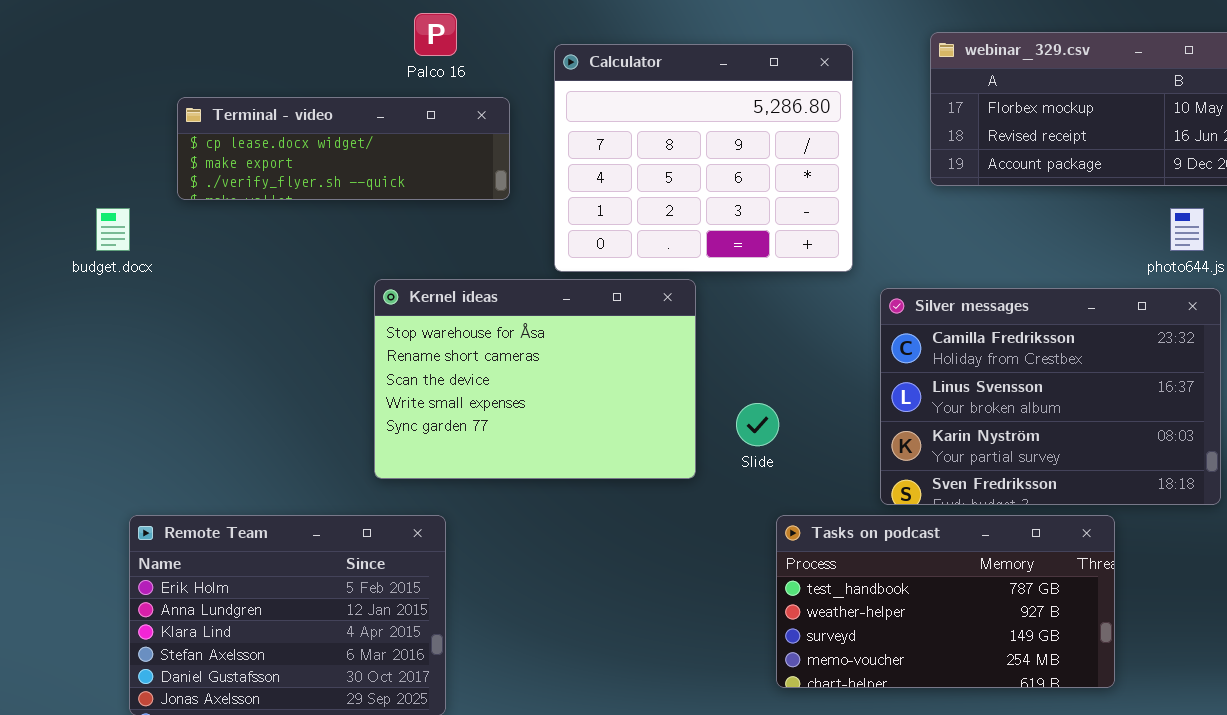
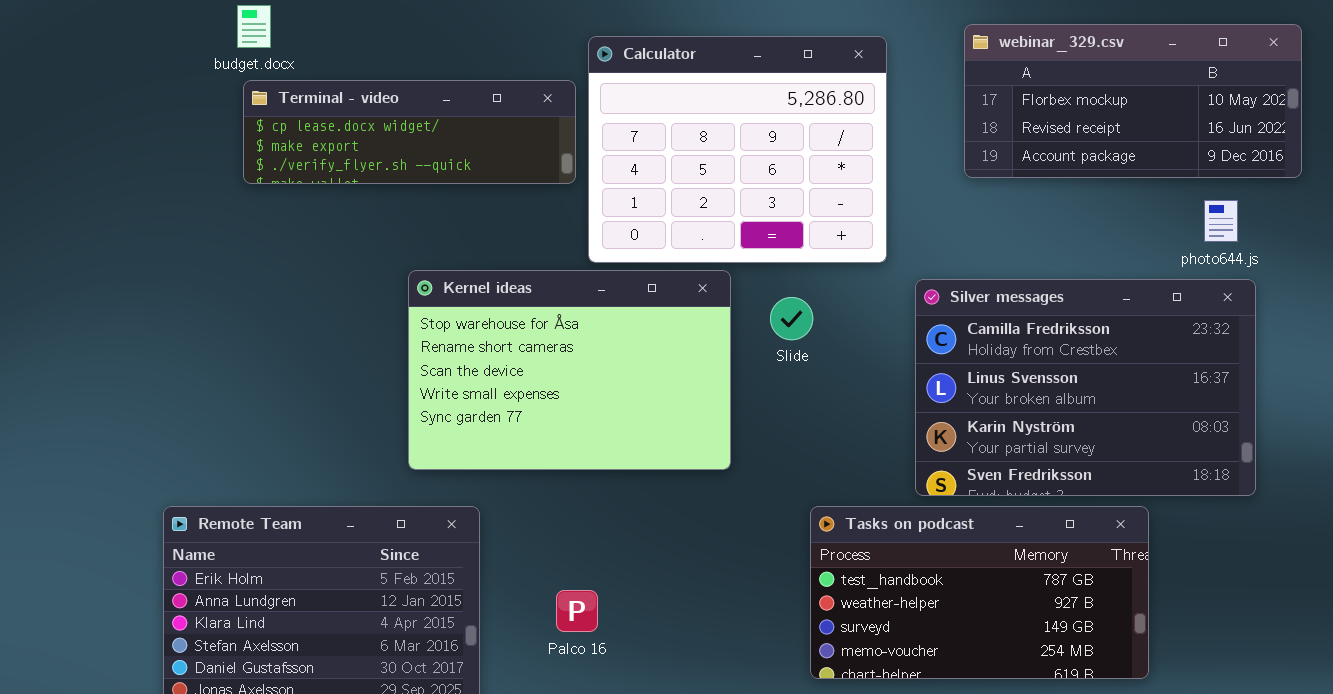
Palco 16: [414,13,457,56] -> [556,590,598,632], moved
Terminal - video: [177,97,510,200] -> [243,80,576,184], moved
budget.docx: [96,208,130,251] -> [237,5,271,48], moved
Slide: [736,403,779,446] -> [770,297,813,340], moved

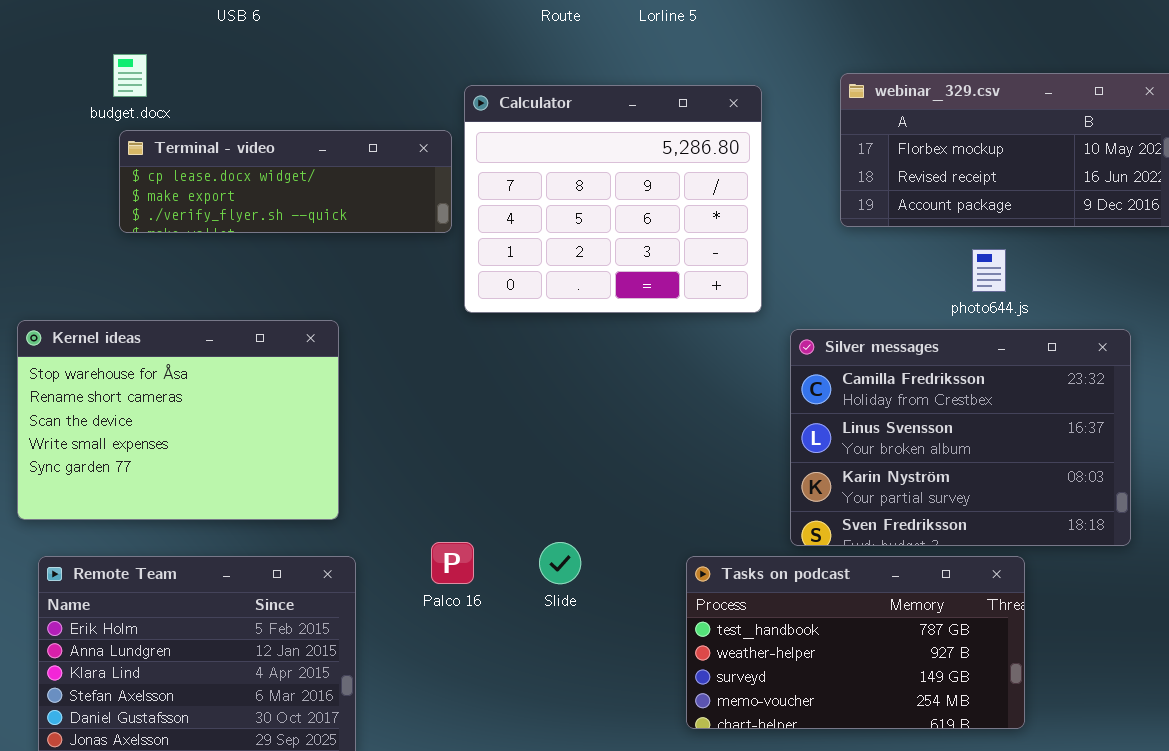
photo644.js: [1204,200,1238,242] -> [972,249,1006,292], moved
Kernel ideas: [408,270,731,470] -> [17,320,339,520], moved
Slide: [770,297,813,340] -> [539,542,581,584], moved
Palco 16: [556,590,598,632] -> [431,542,474,584], moved

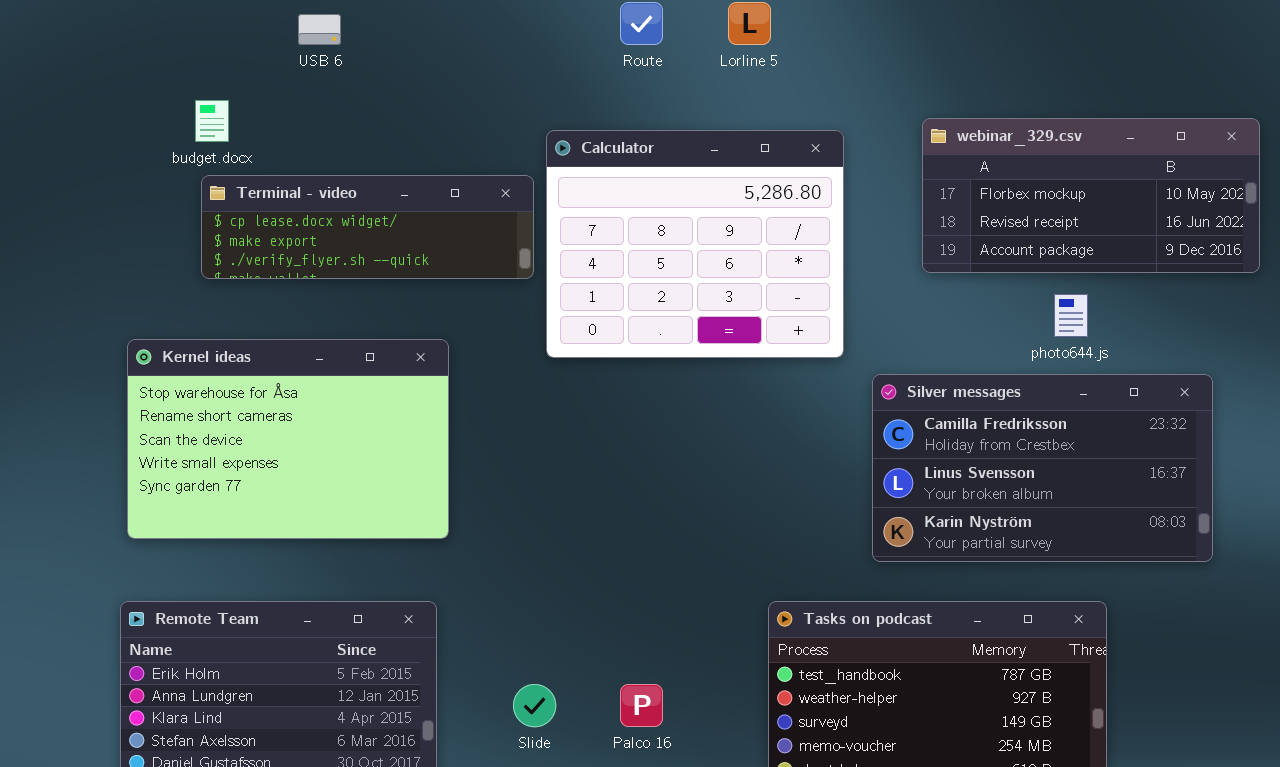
Kernel ideas: [17,320,339,520] -> [127,339,449,539], moved
Silver messages: [790,329,1131,546] -> [872,374,1213,562], resized
Palco 16: [431,542,474,584] -> [620,684,663,727], moved
Slide: [539,542,581,584] -> [513,684,556,727], moved

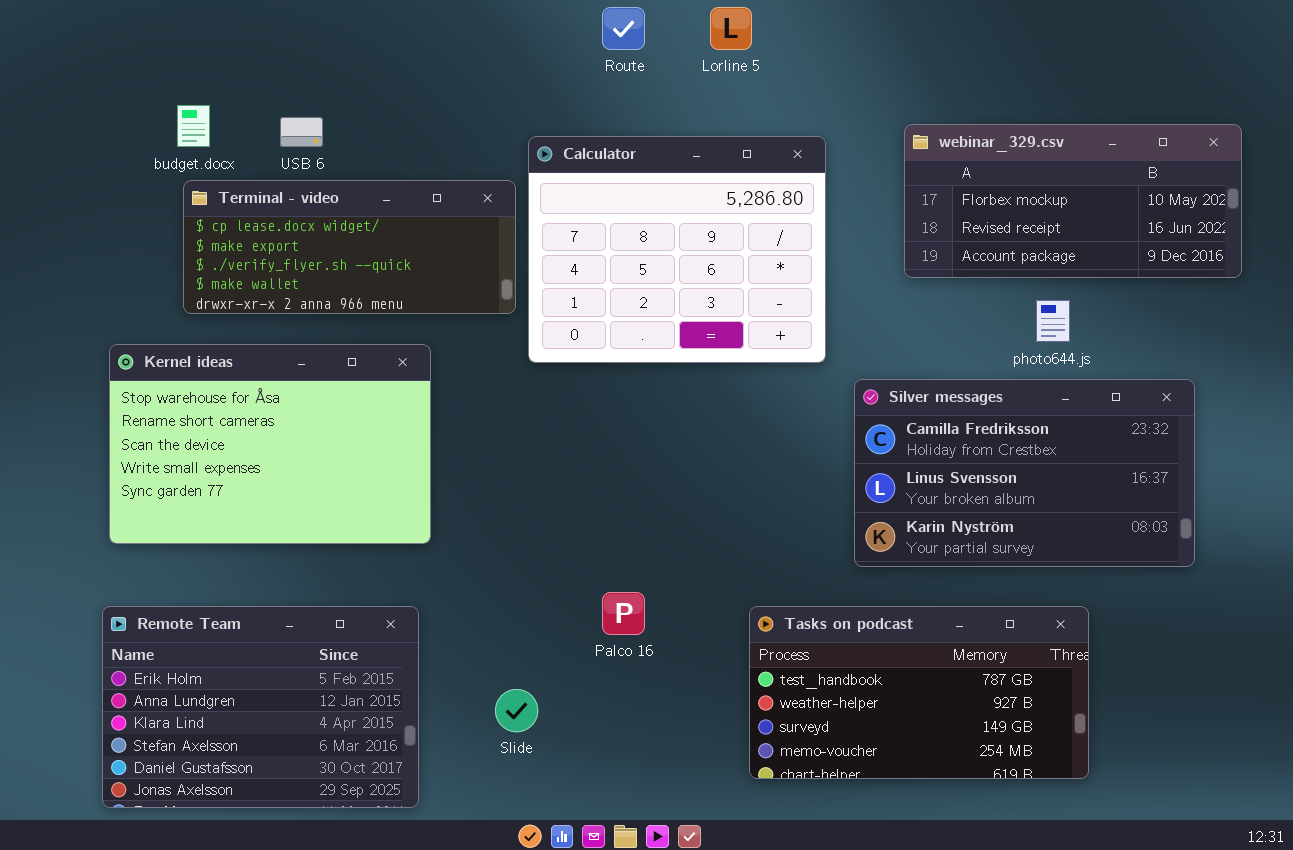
USB 6: [298,14,341,45] -> [280,117,323,147], moved
Terminal - video: [201,175,534,279] -> [183,180,516,314], resized
Palco 16: [620,684,663,727] -> [602,592,645,635], moved

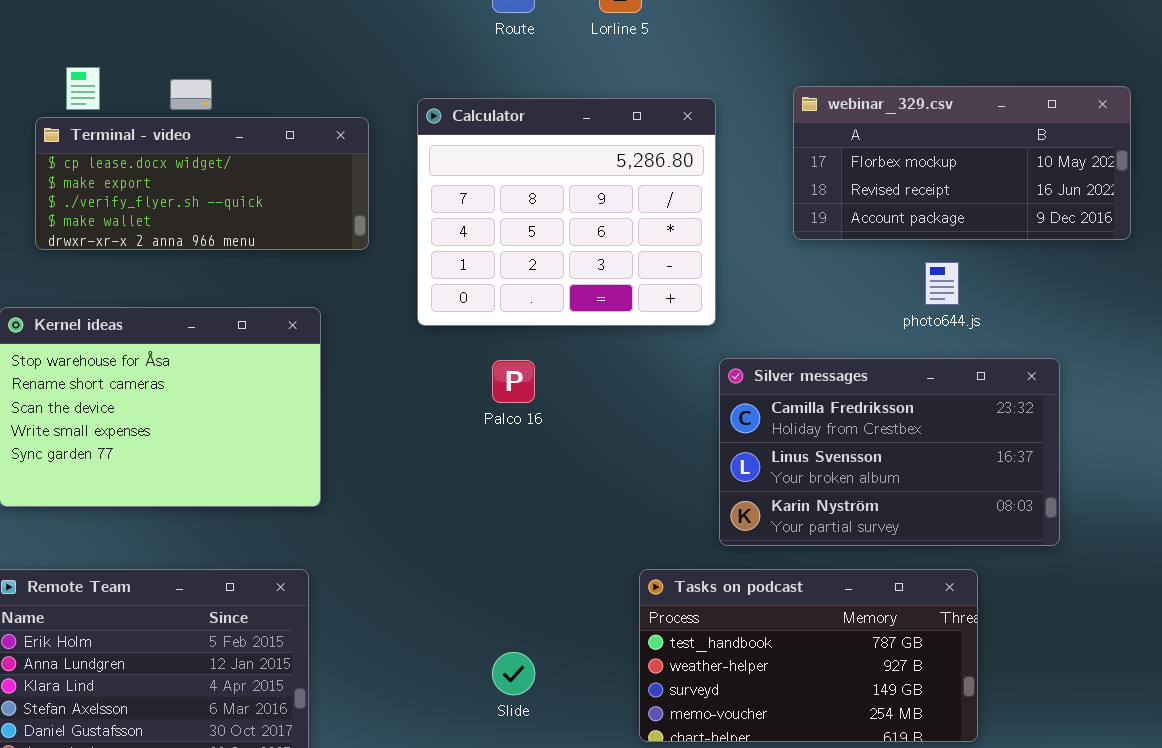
Terminal - video: [183,180,516,314] -> [35,117,369,250], moved
Silver messages: [854,379,1195,567] -> [719,358,1060,546], moved
Palco 16: [602,592,645,635] -> [492,360,535,403], moved
Slide: [495,689,538,732] -> [492,652,535,695], moved

